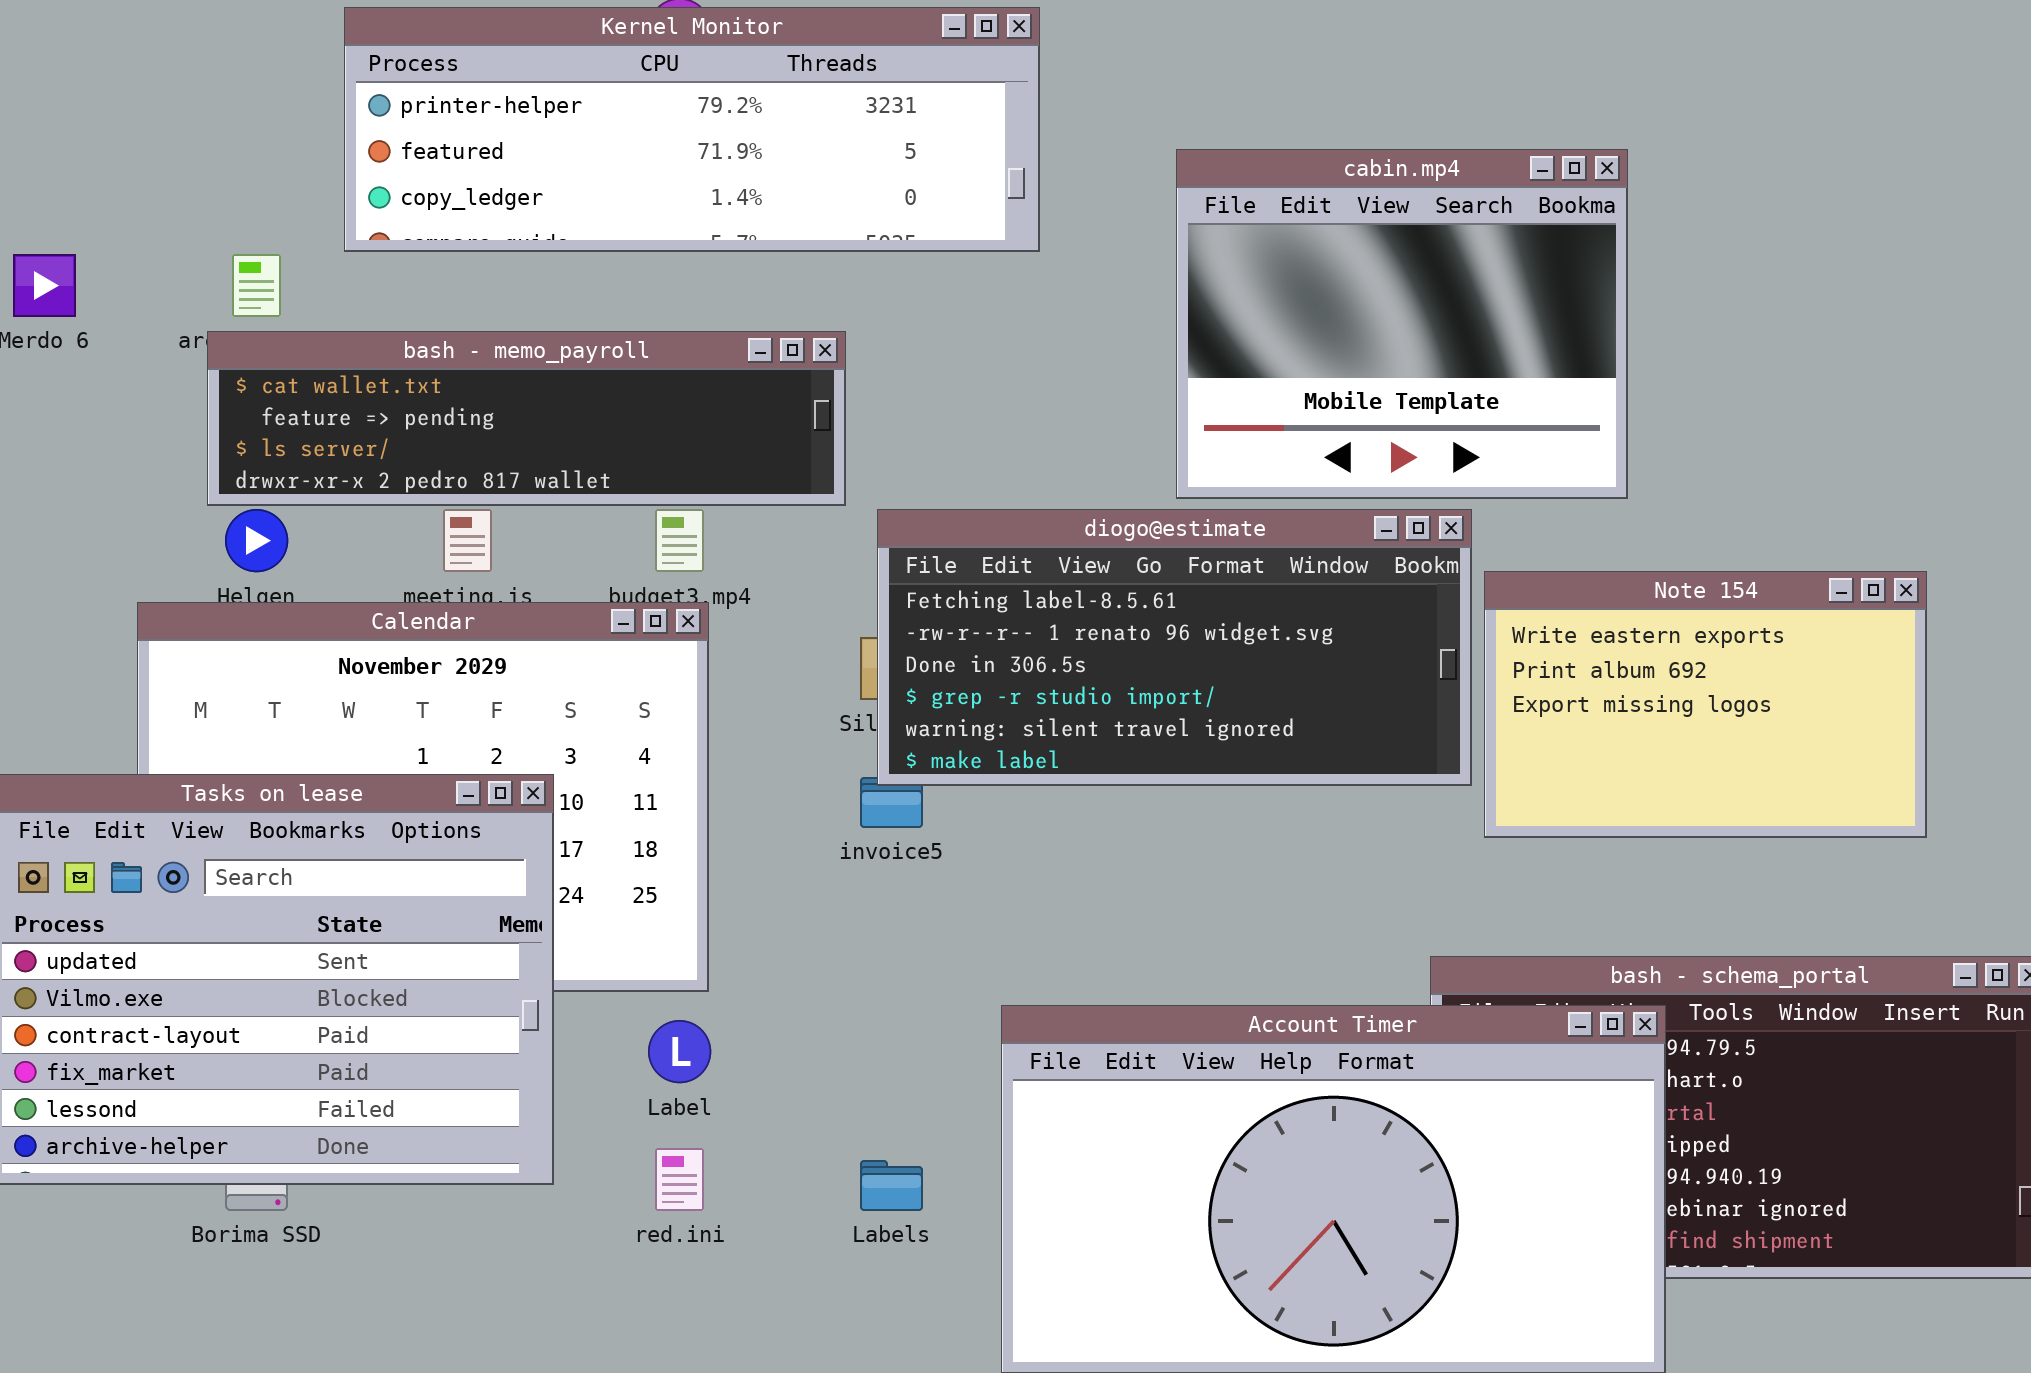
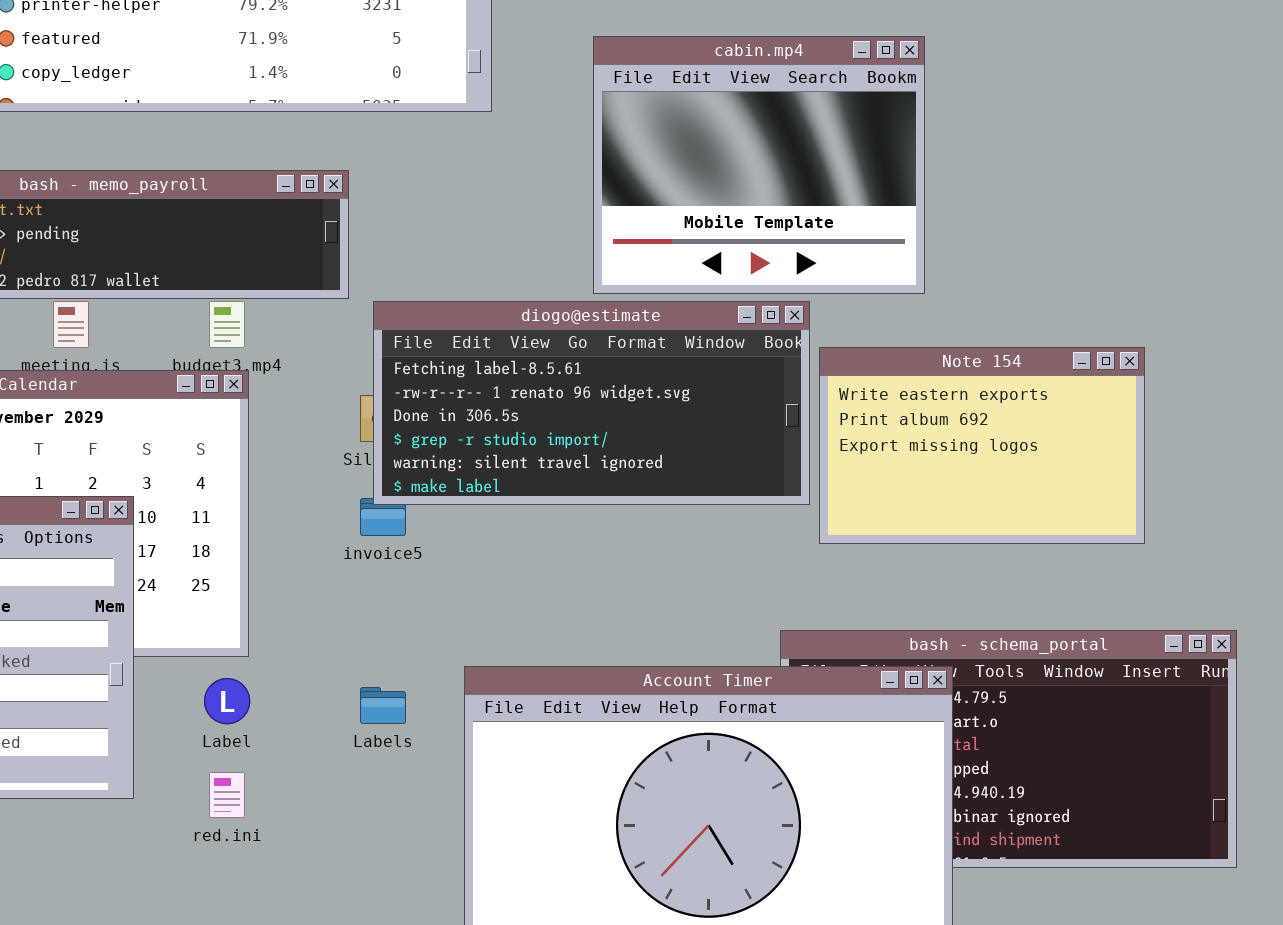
Labels: [860,1160,923,1211] -> [360,687,406,724], moved

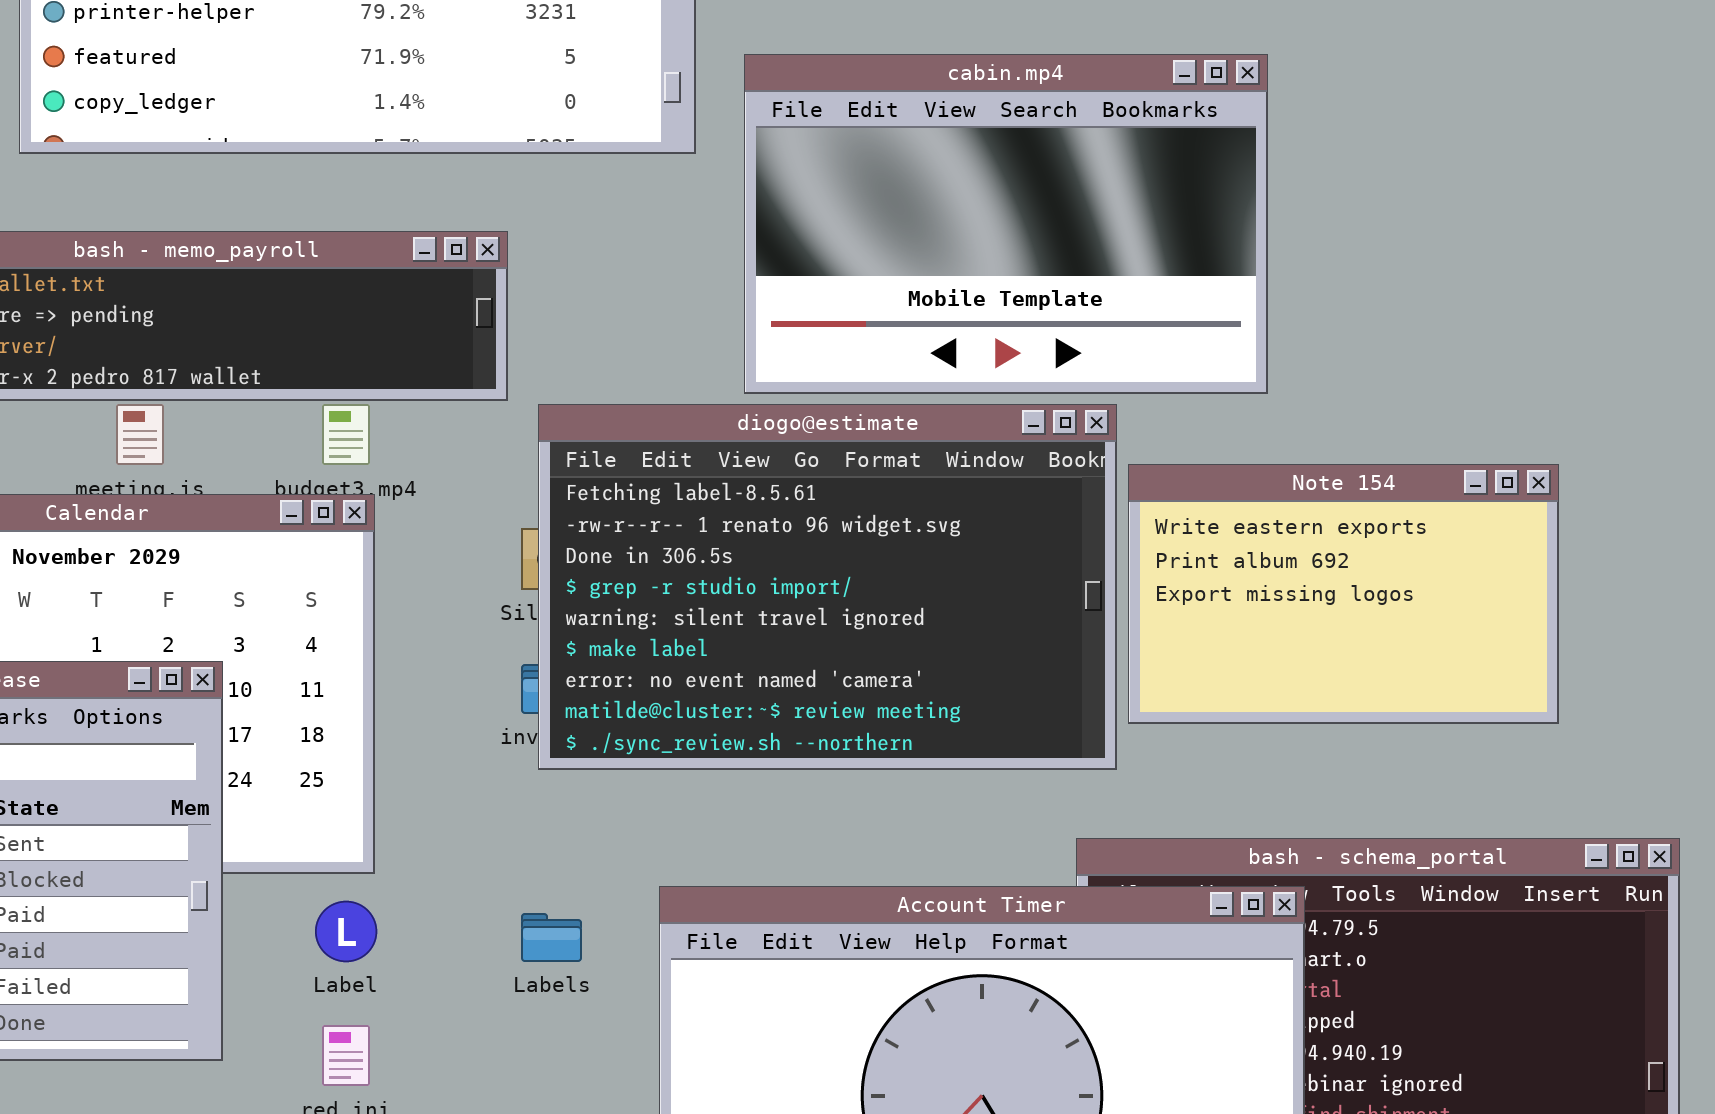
cabin.mp4: [593,36,925,294] -> [744,54,1268,394], resized
diogo@estimate: [373,301,810,505] -> [538,404,1117,770], resized

